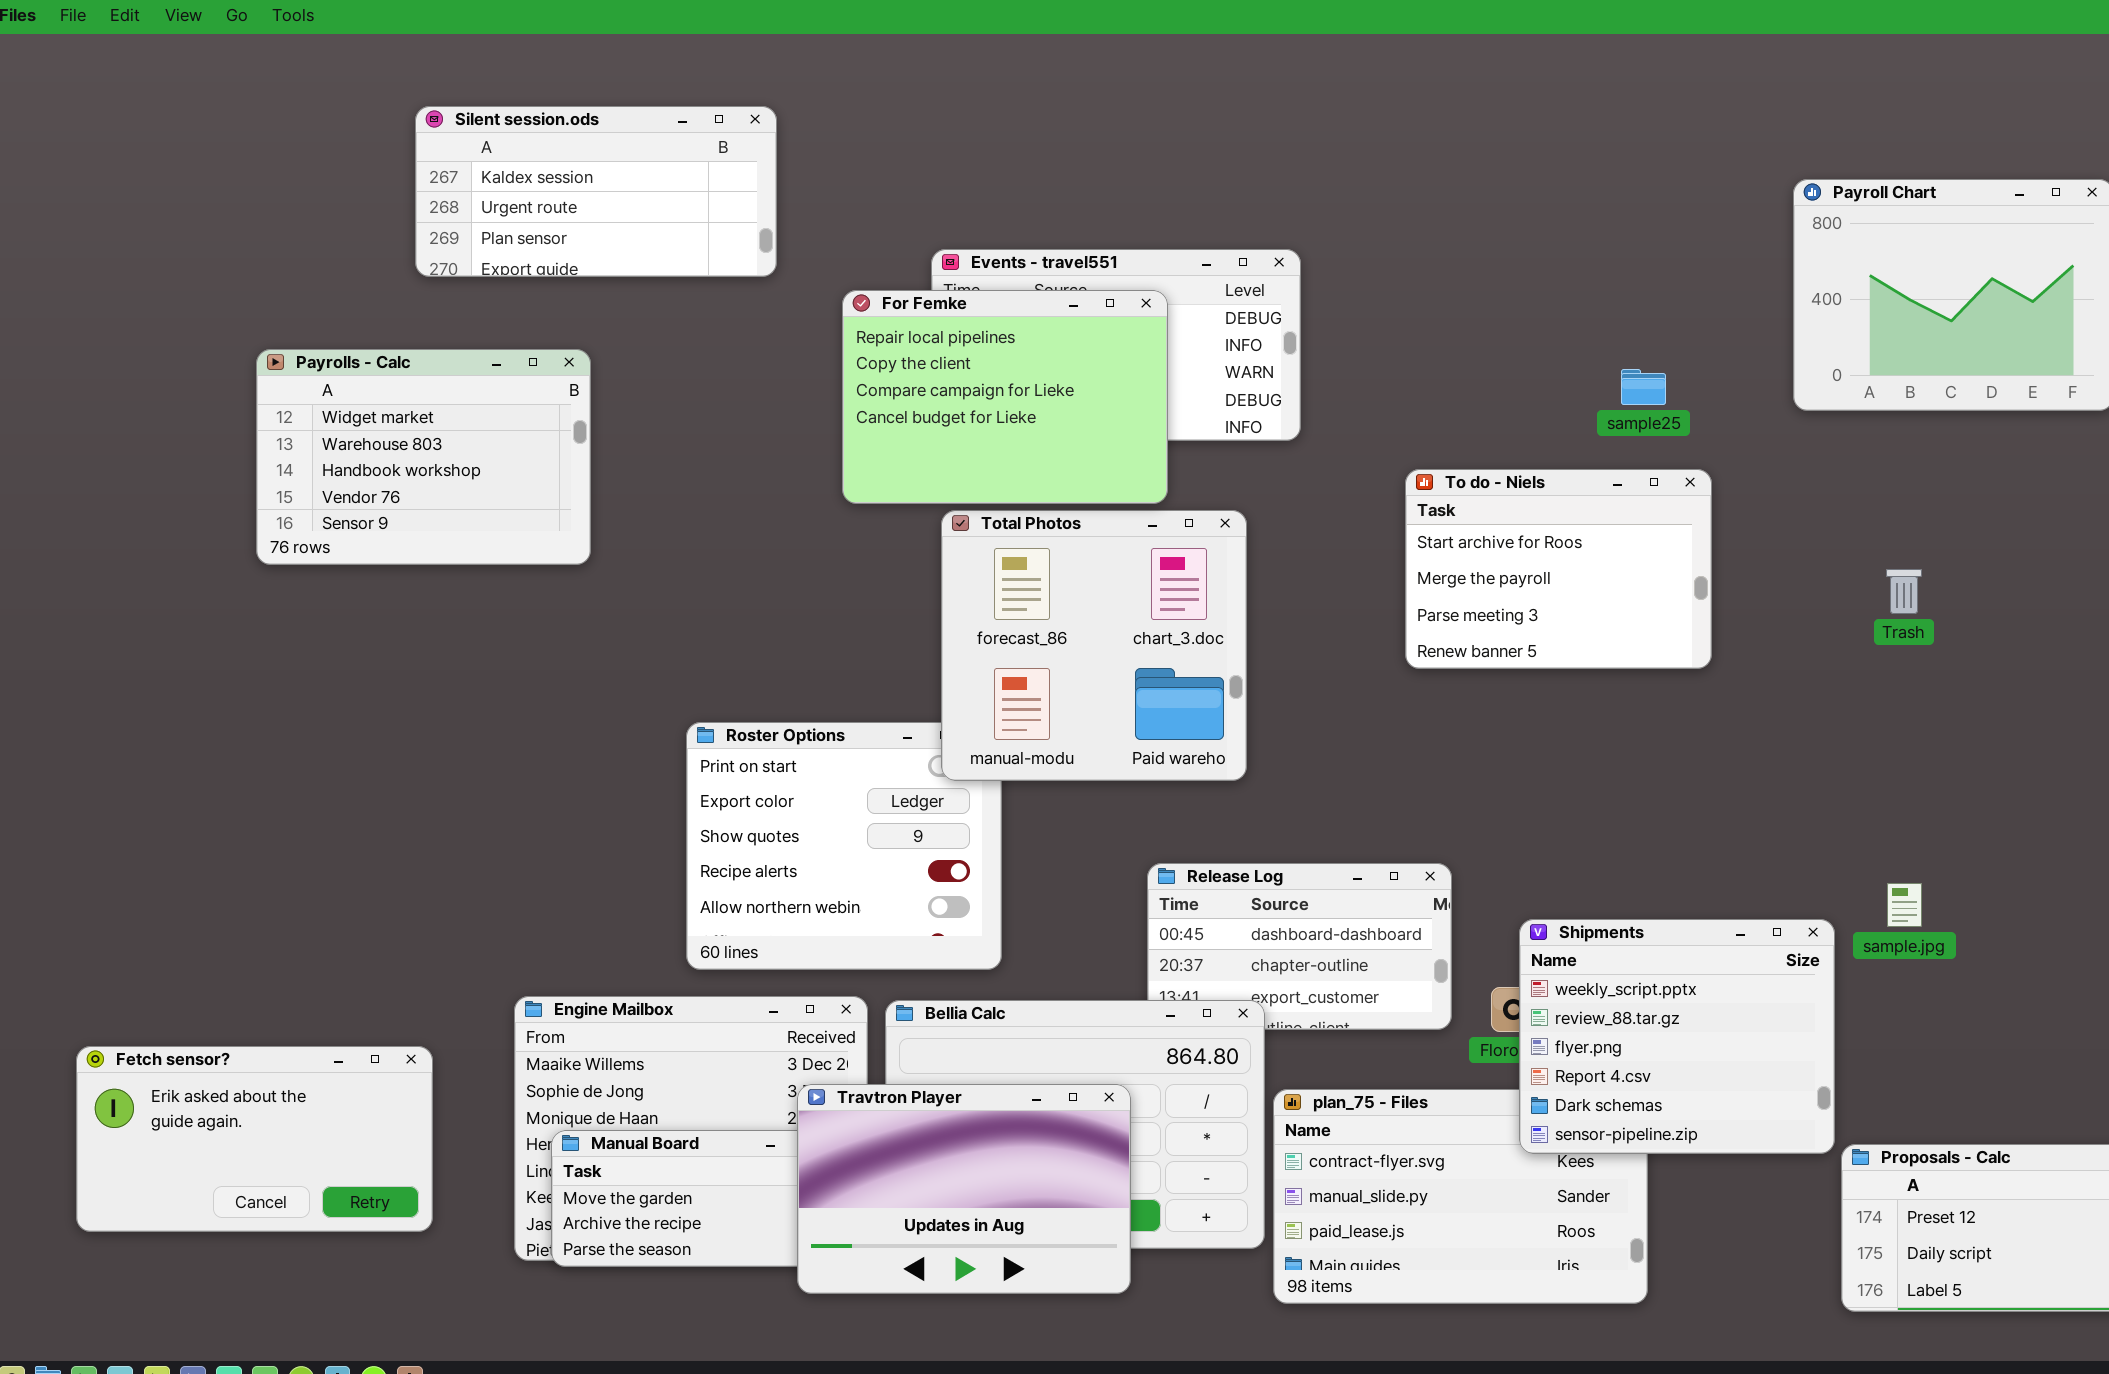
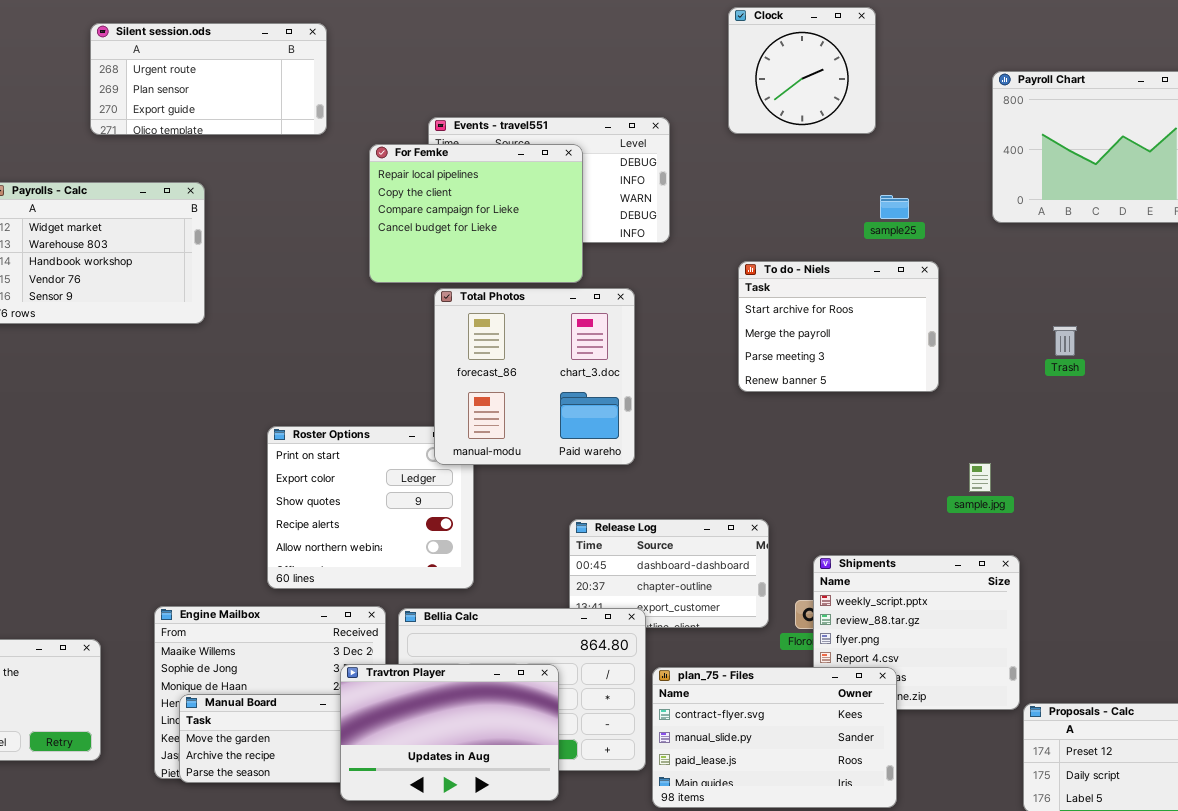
Clock: none -> [728,7,876,134], opened
Silent session.ods: [415,106,777,277] -> [90,23,327,135], scrolled down 1 row
sample.jpg: [1887,883,1922,927] -> [969,463,991,492], moved
plan_75 - Files: [1273,1089,1648,1304] -> [652,667,897,808], raised

